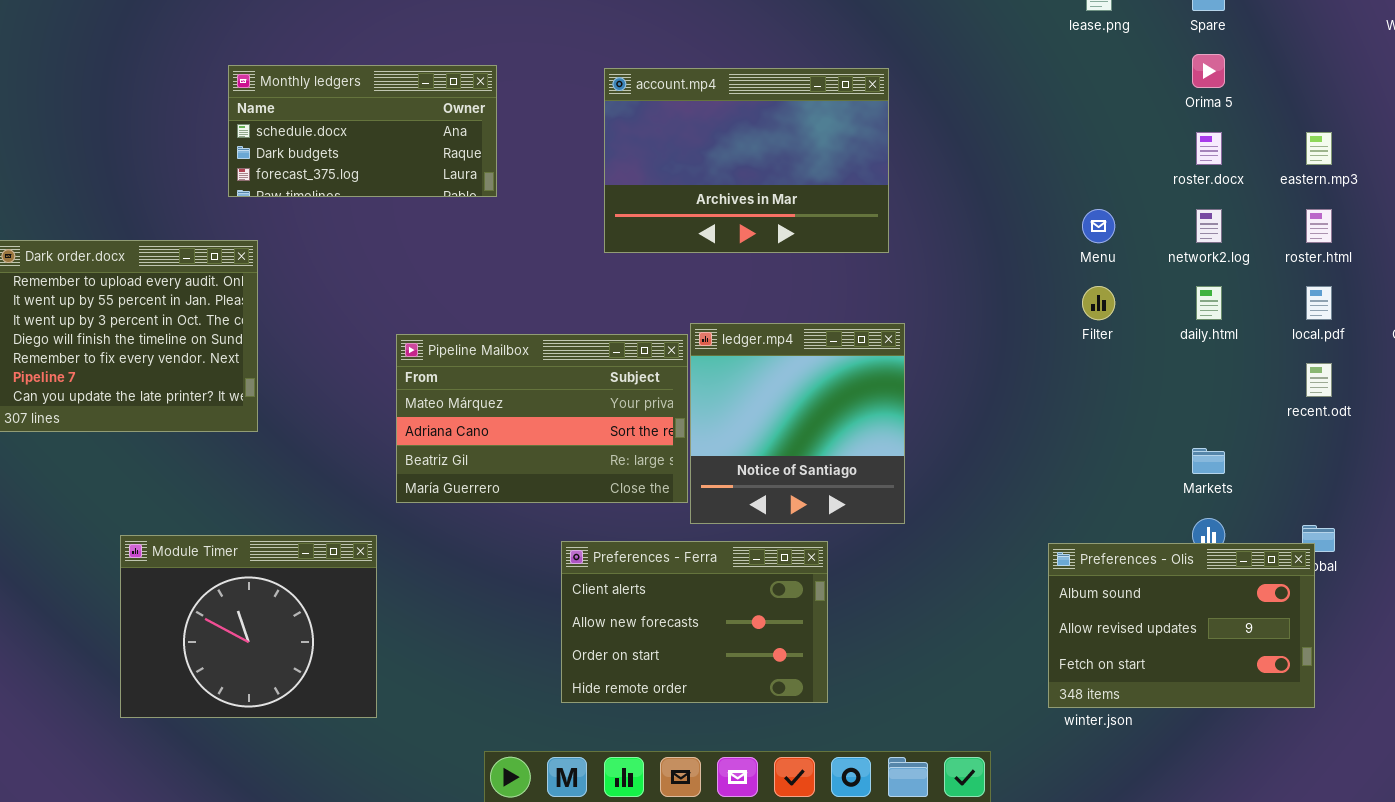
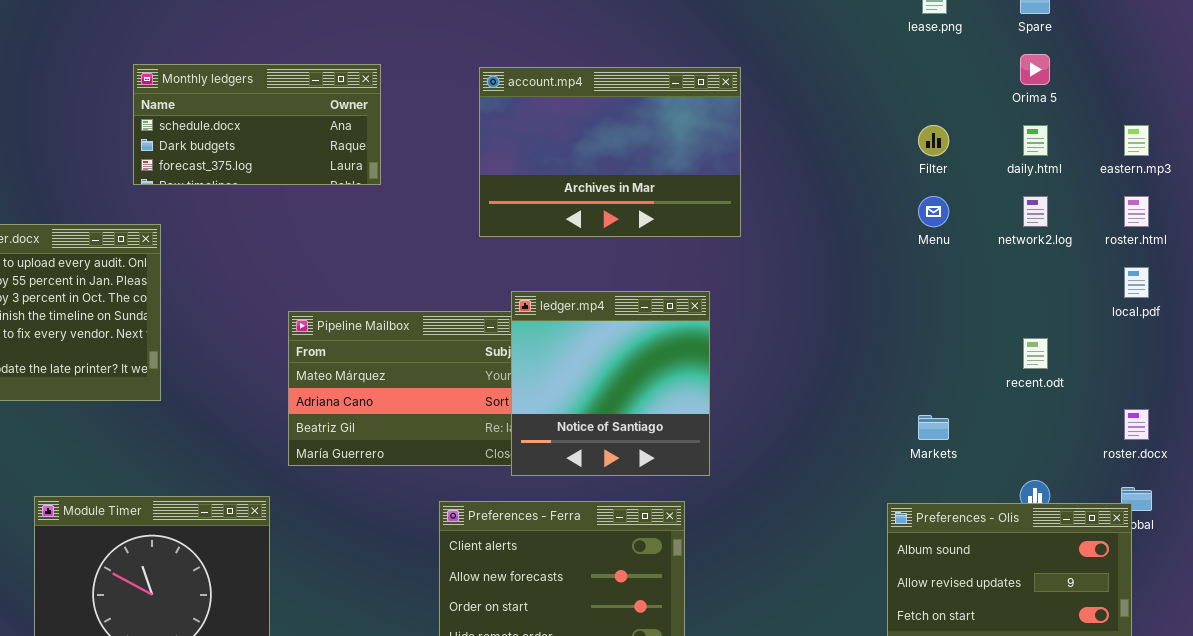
roster.docx: [1196,132,1222,165] -> [1124,409,1149,440], moved
Filter: [1082,286,1115,320] -> [918,125,949,156], moved
daily.html: [1196,286,1222,320] -> [1023,125,1048,156], moved
ledger.mp4: [690,323,905,524] -> [511,291,710,476], moved
recent.odt: [1306,363,1332,397] -> [1023,338,1048,369], moved
Markets: [1192,448,1225,474] -> [918,415,949,440], moved

